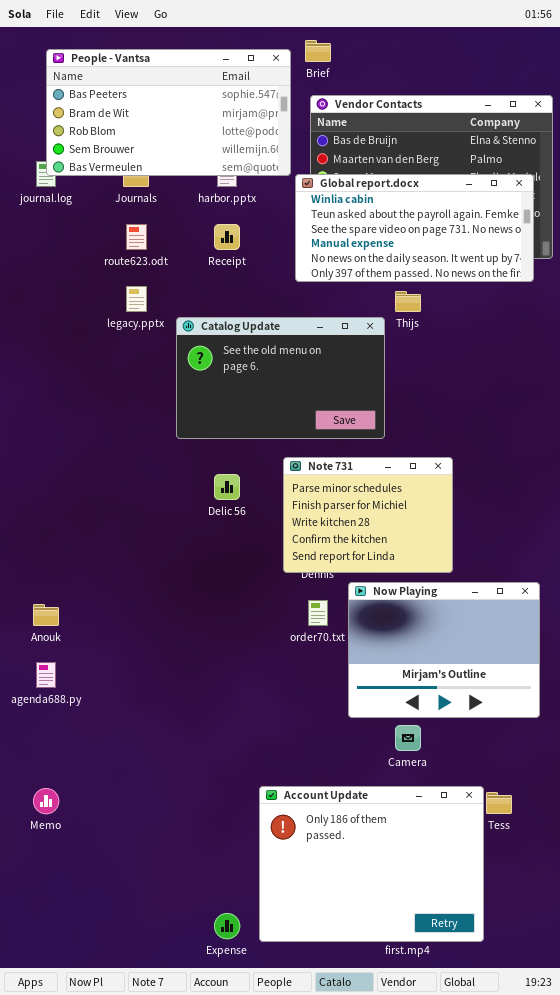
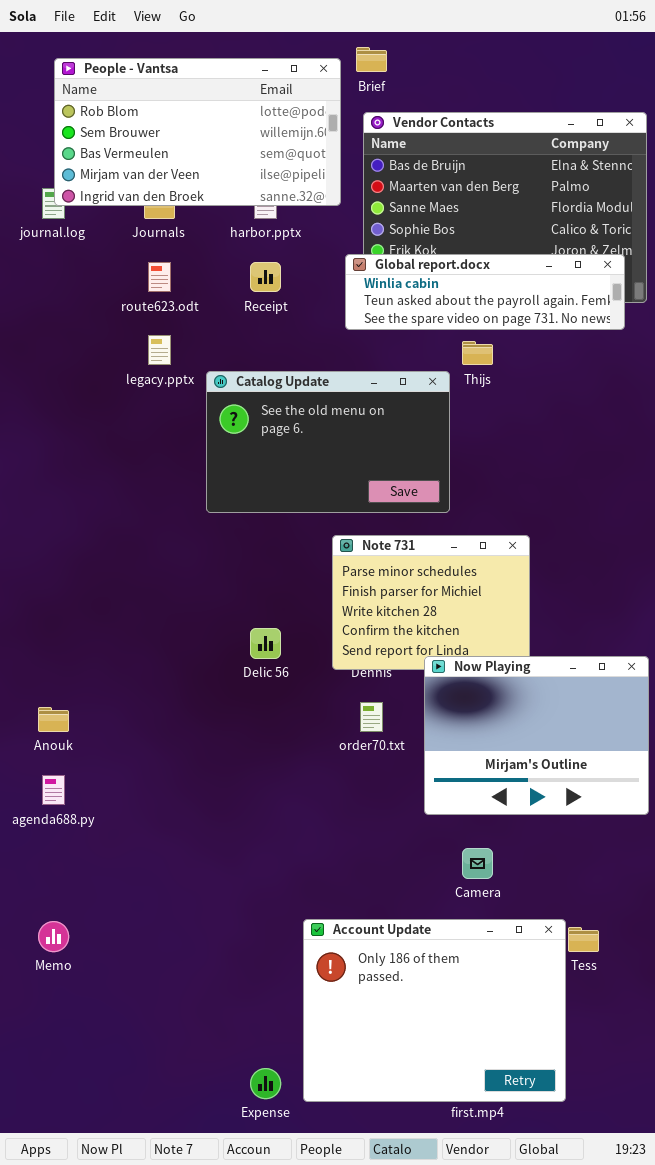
People - Vantsa: [46,49,291,176] -> [54,58,341,206], scrolled down 2 rows
Global report.docx: [295,174,534,282] -> [345,254,625,330], resized
Delic 56: [214,474,240,500] -> [250,628,281,659], moved
Now Playing: [348,582,540,718] -> [424,656,649,815], moved

